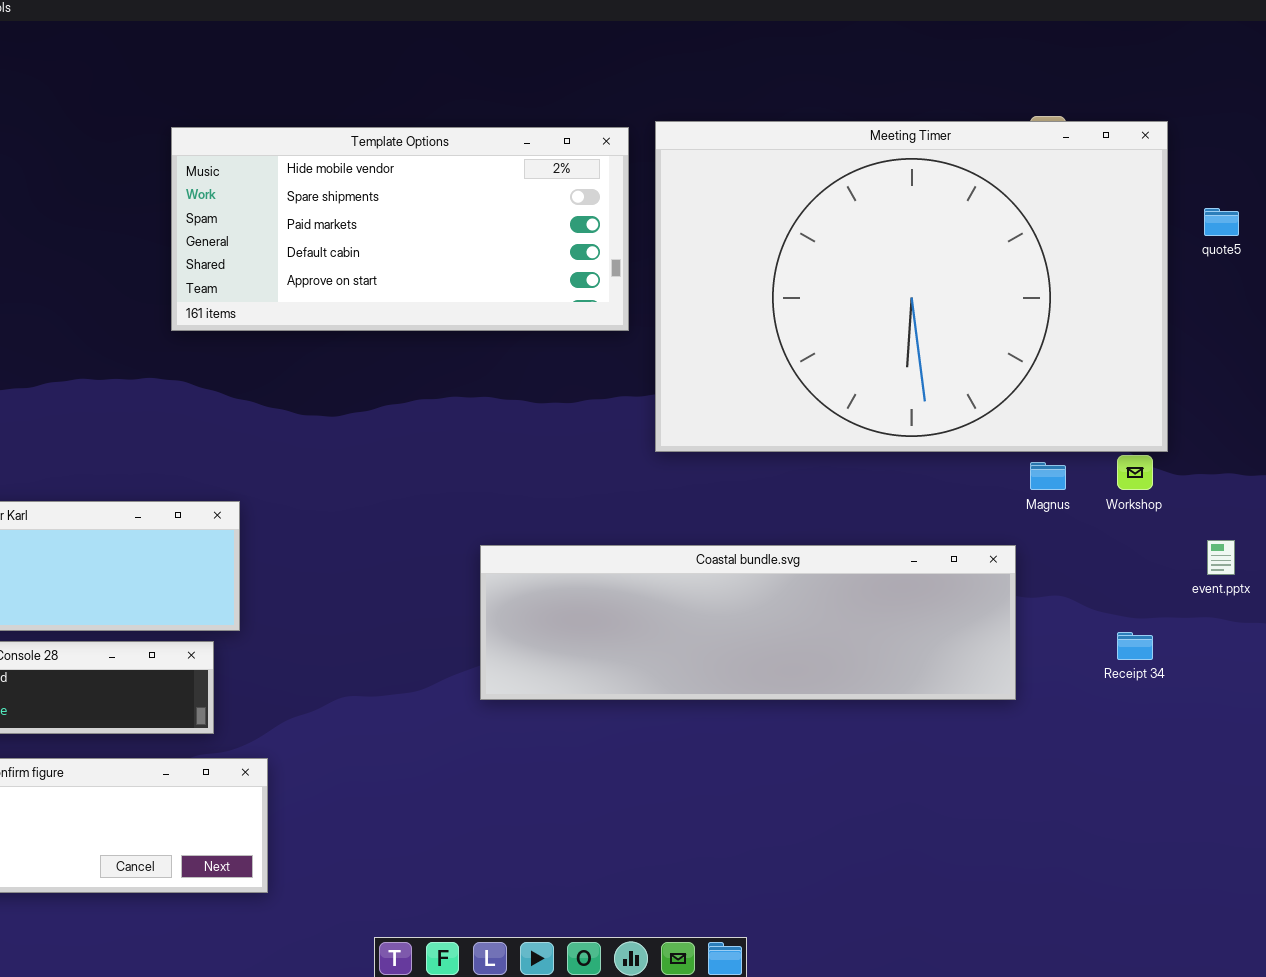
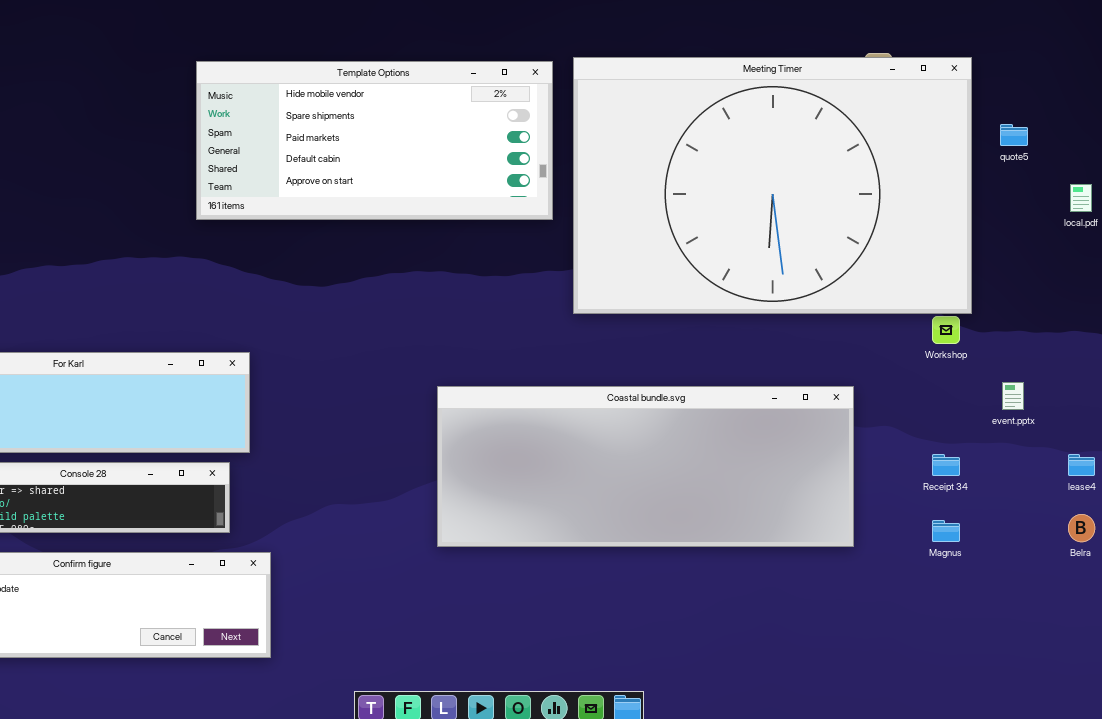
Magnus: [1030,462,1066,490] -> [932,520,960,542], moved
Coastal bundle.svg: [480,545,1016,700] -> [437,386,854,547], resized

